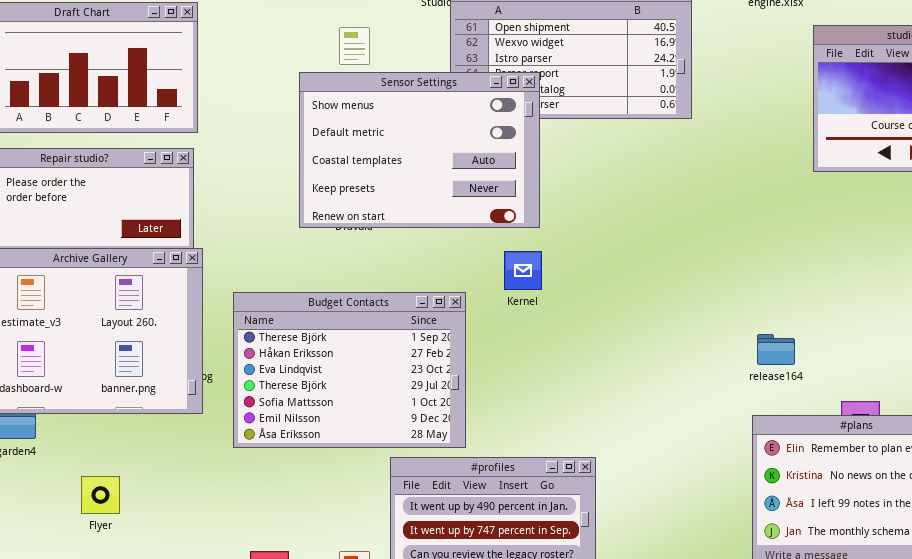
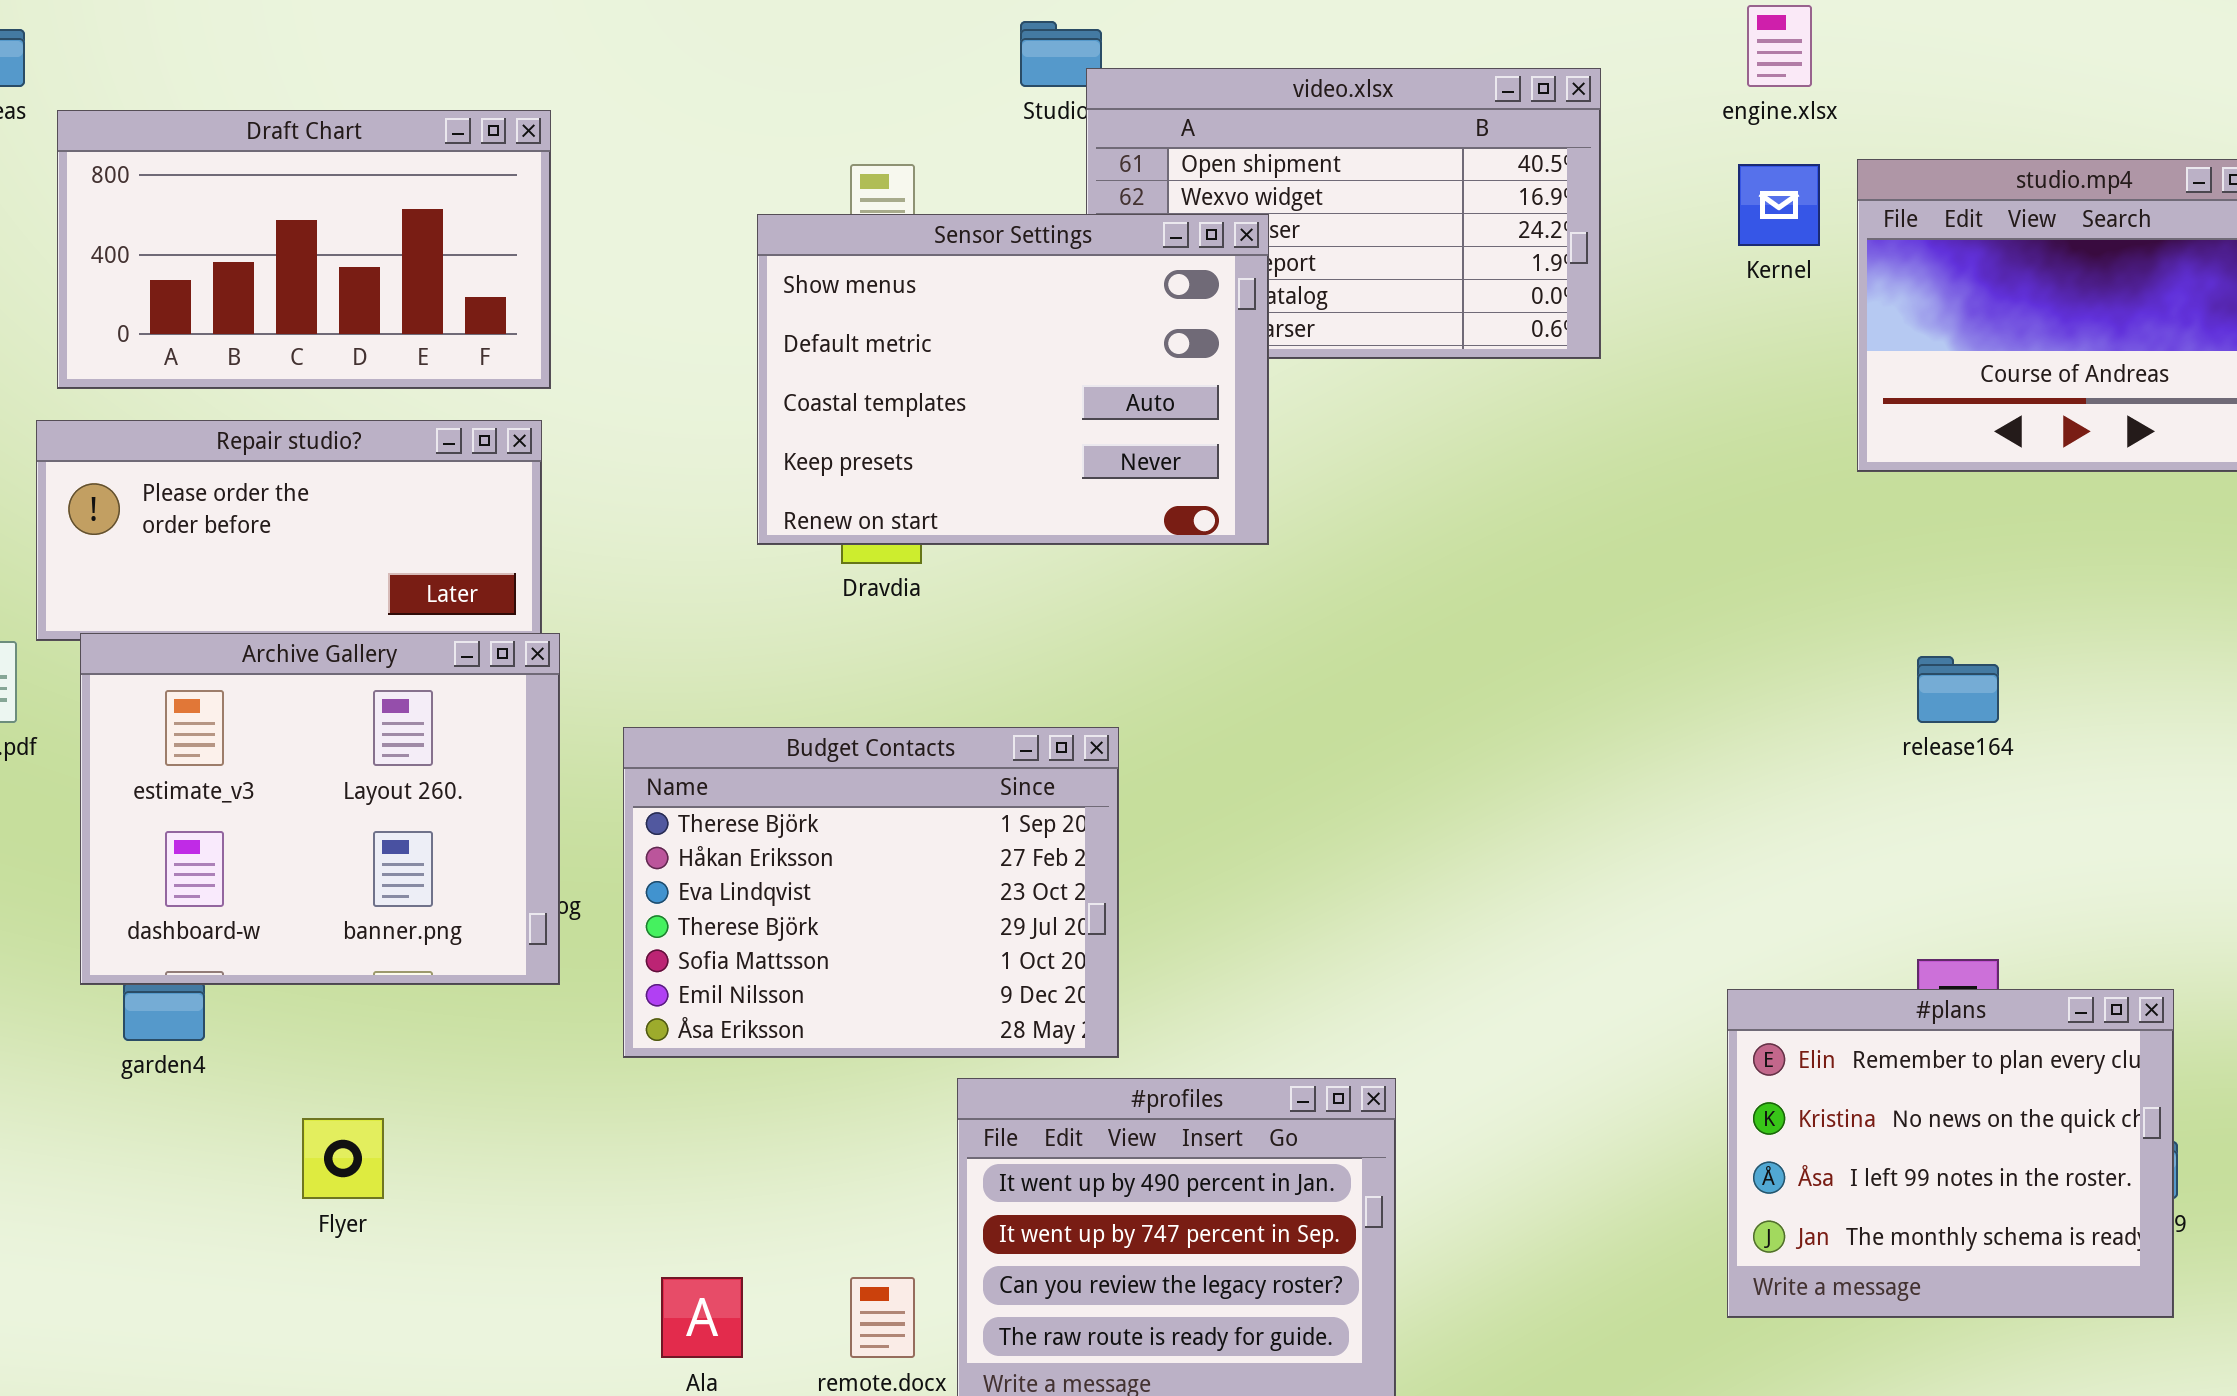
Sensor Settings: [299,72,540,228] -> [757,214,1269,545], moved
Kernel: [504,251,542,290] -> [1738,164,1820,246], moved
release164: [757,334,795,365] -> [1917,656,1999,723], moved

